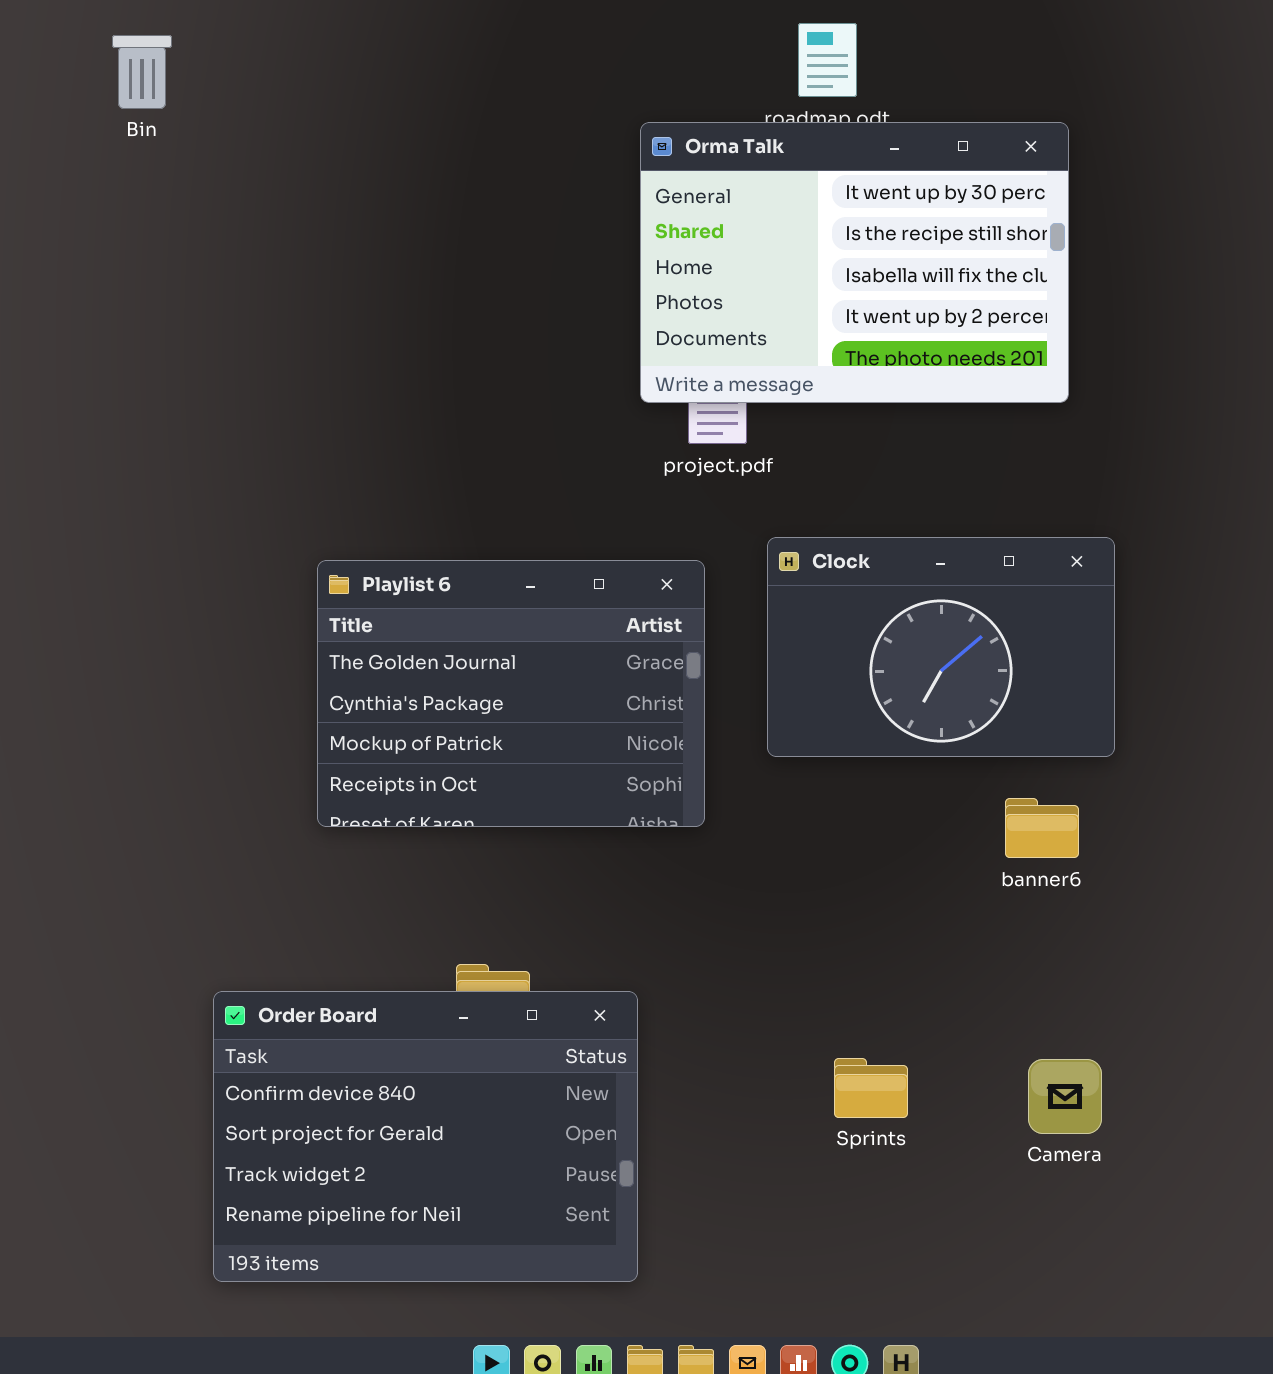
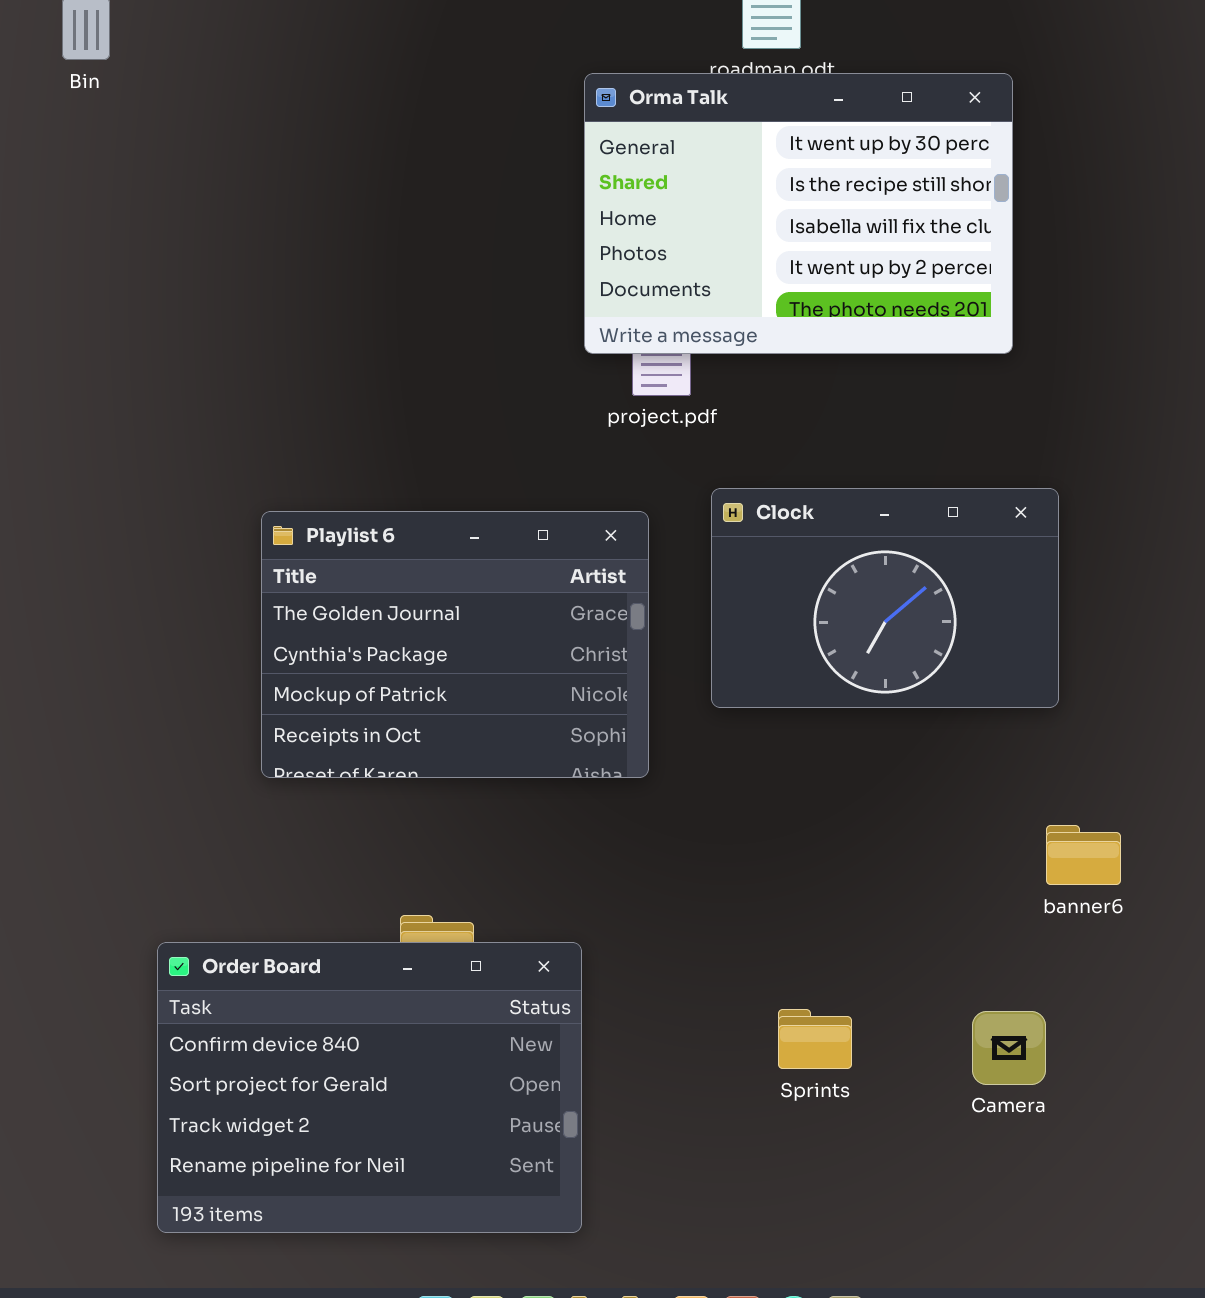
banner6: [1005,798,1079,858] -> [1046,825,1121,885], moved

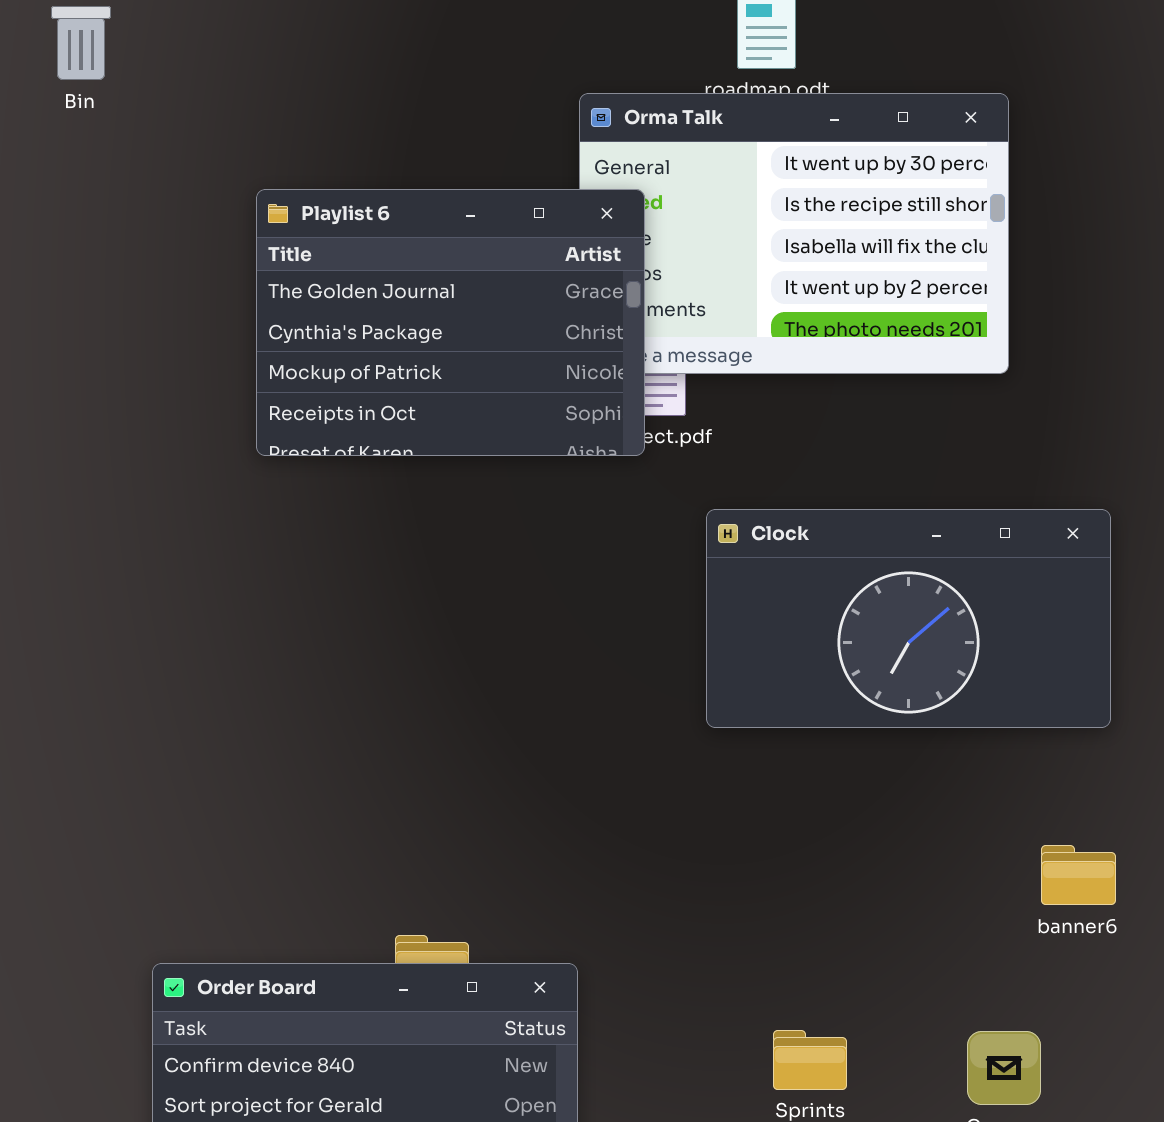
Clock: [711,488,1059,708] -> [706,509,1111,728], resized
Playlist 6: [261,511,649,778] -> [256,189,645,456], moved

